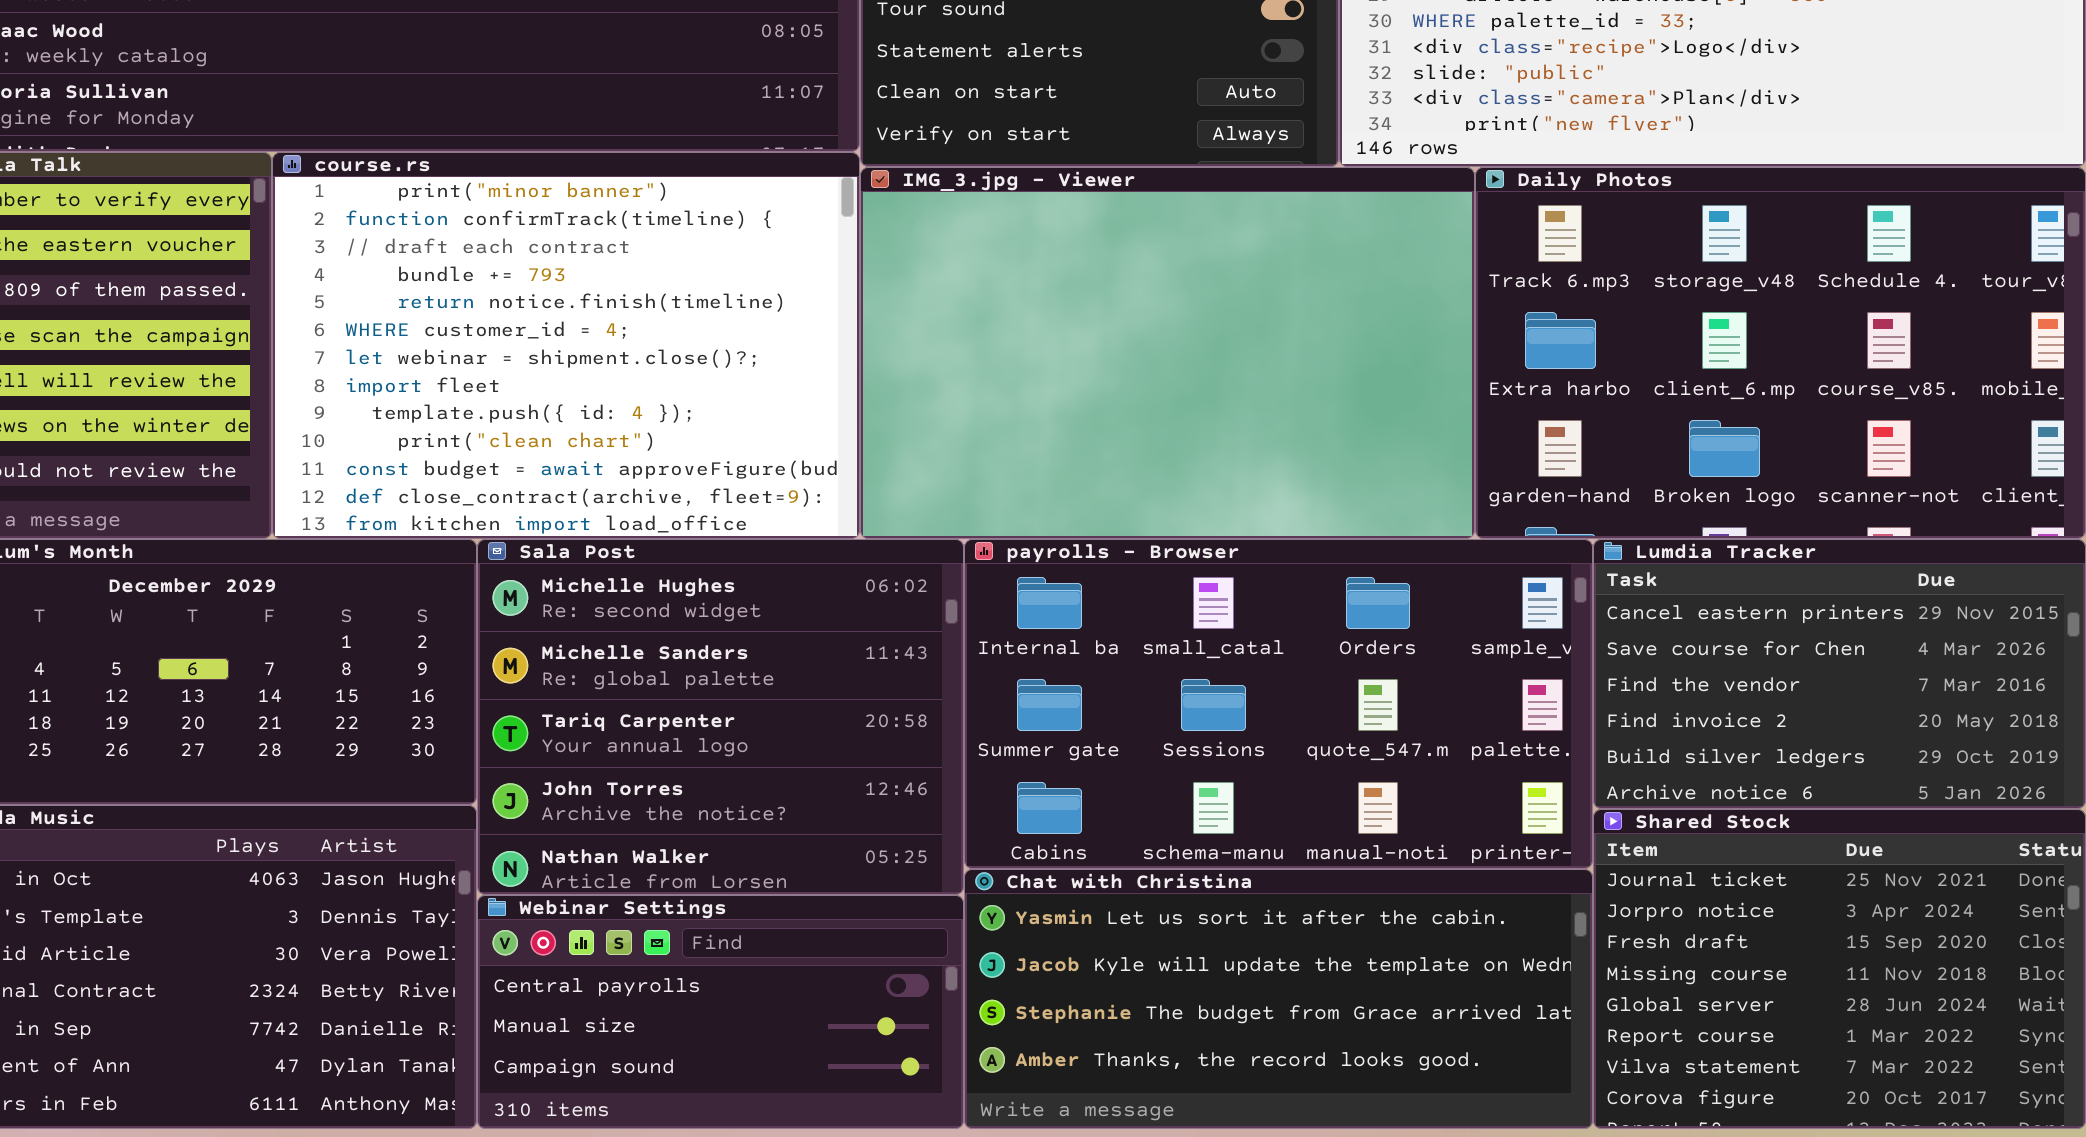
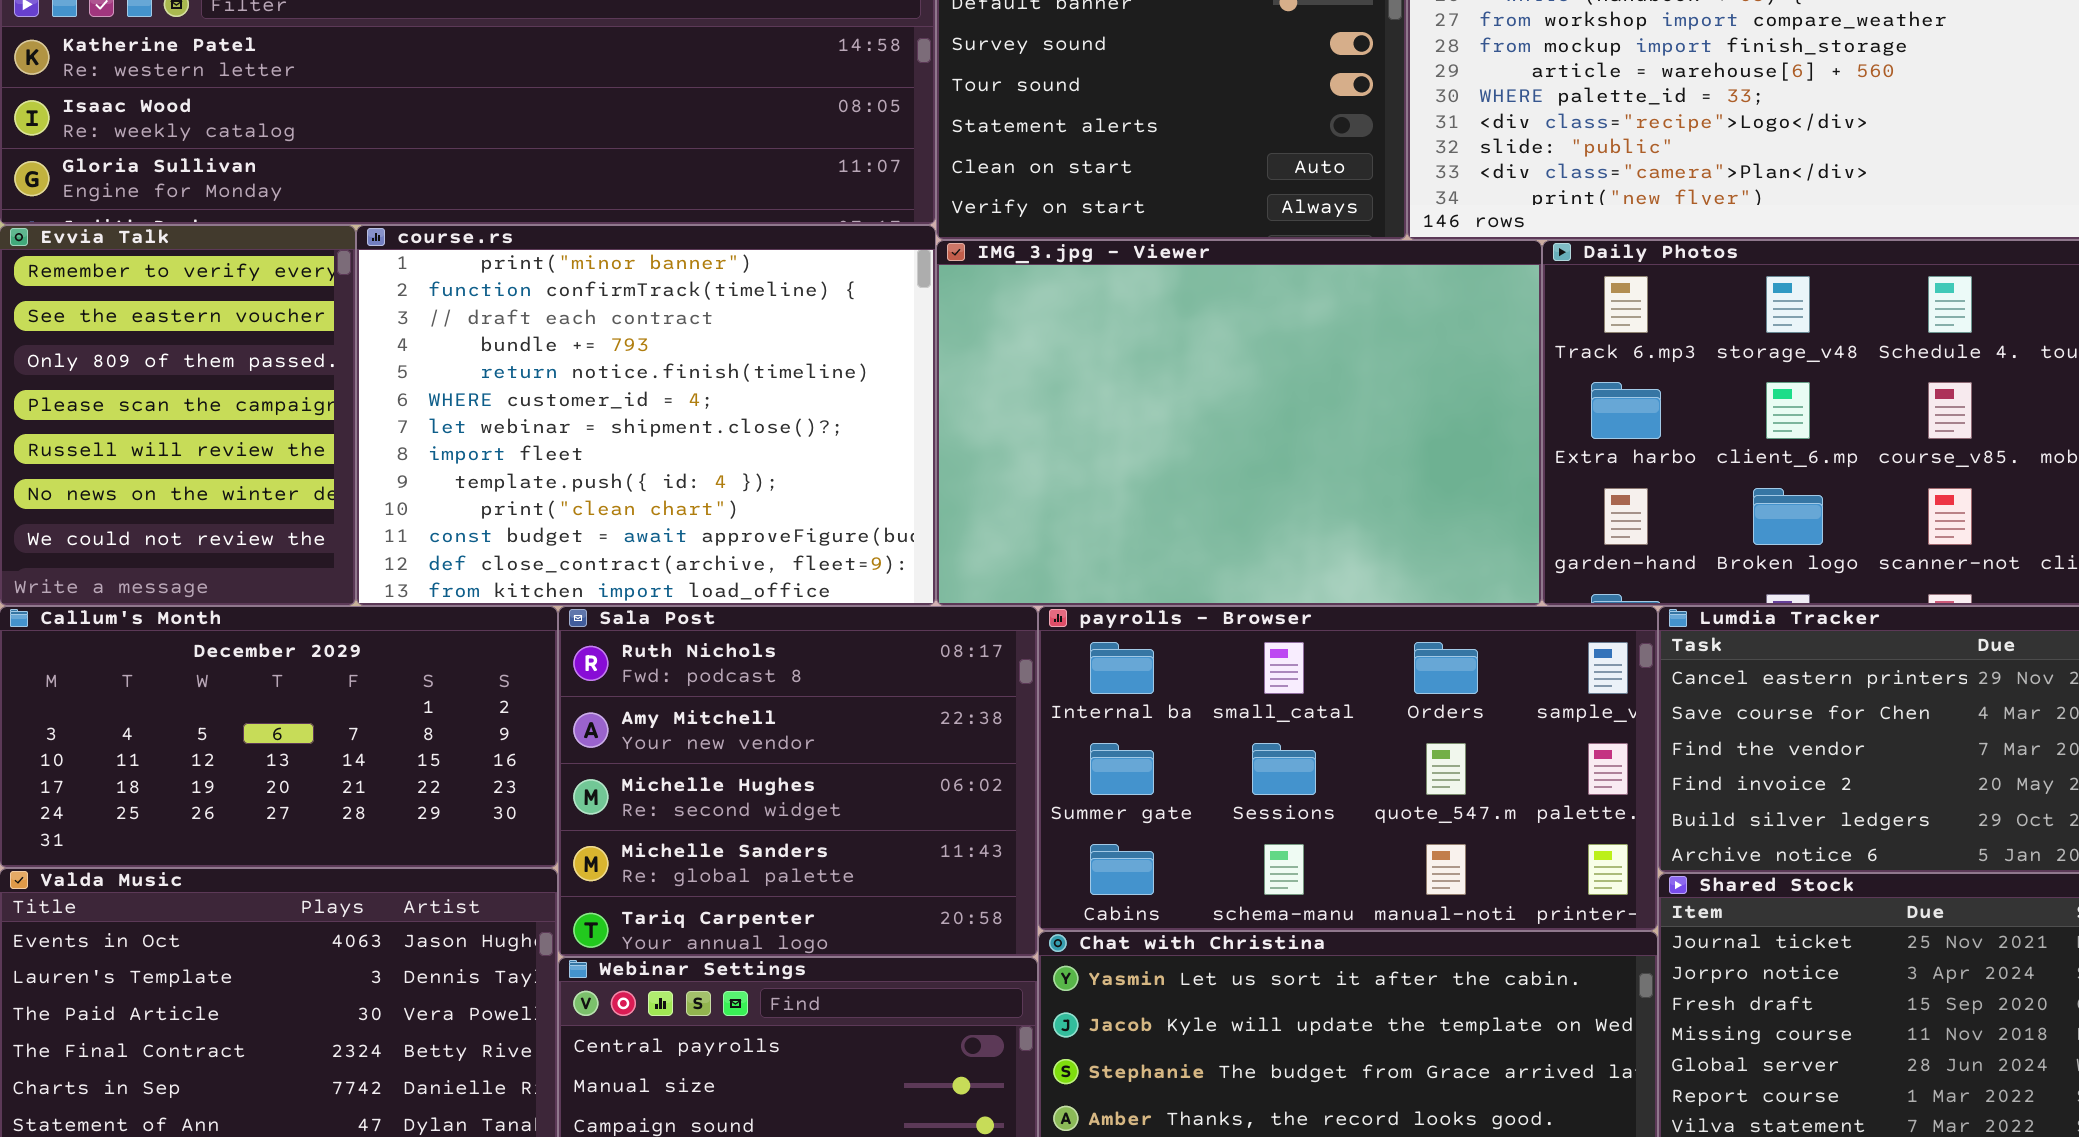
Sala Post: [477,539,964,895] -> [558,606,1038,957], scrolled up 2 rows

